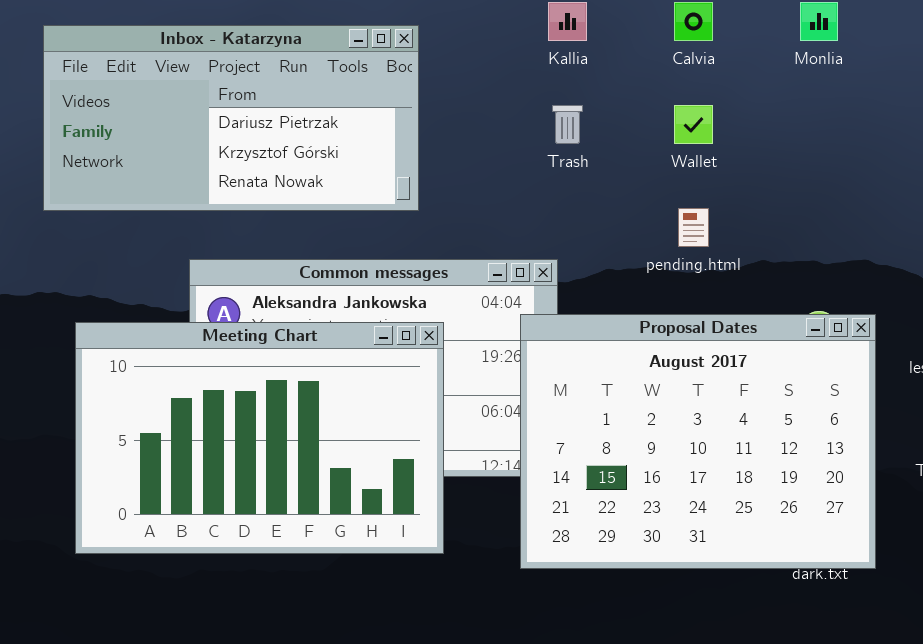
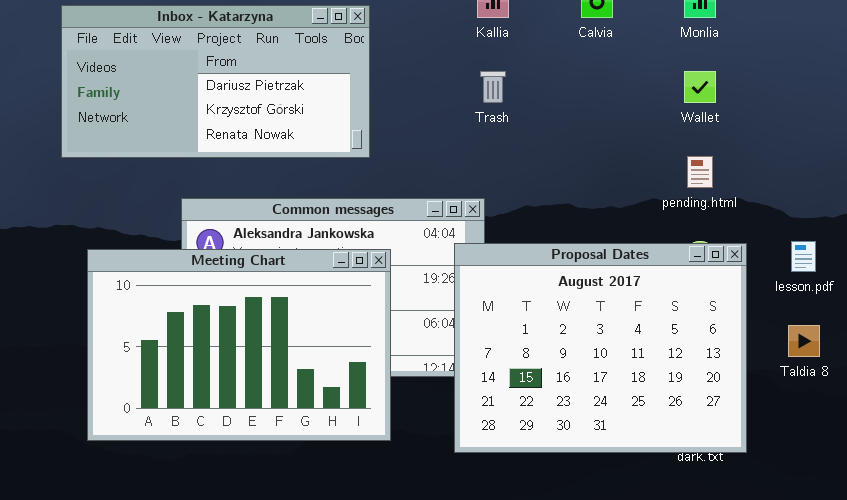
Wallet: [674,105,713,144] -> [684,71,716,103], moved
pending.html: [678,208,709,247] -> [687,156,713,188], moved

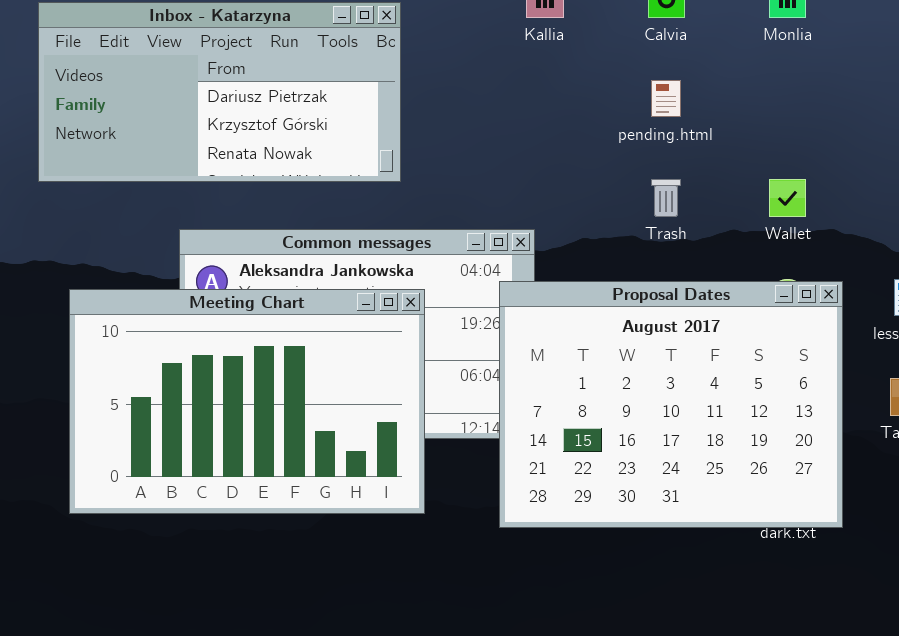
Trash: [480,71,506,103] -> [651,179,681,217], moved
Wallet: [684,71,716,103] -> [769,179,806,217], moved
pending.html: [687,156,713,188] -> [651,80,681,117], moved

